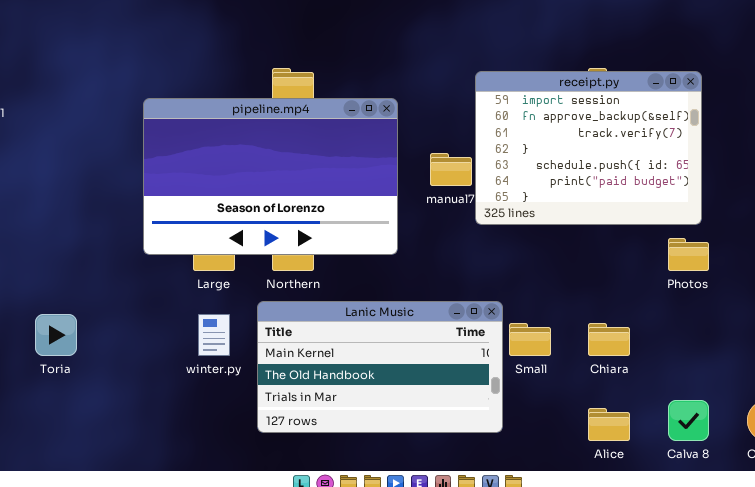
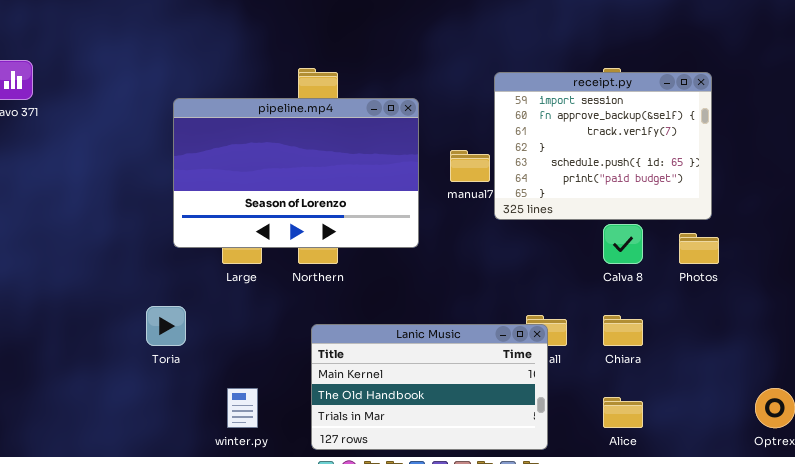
Lanic Music: [257,301,503,433] -> [311,324,548,450], moved
Toria: [35,314,77,356] -> [146,306,186,346], moved
winter.py: [198,314,230,356] -> [227,388,258,428], moved
Calva 8: [668,400,709,441] -> [603,224,643,264], moved

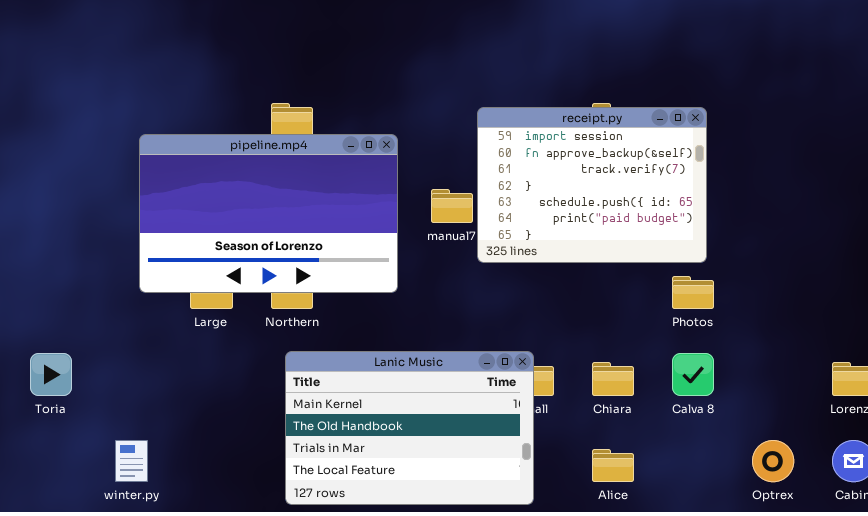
Calva 8: [603,224,643,264] -> [672,353,714,396], moved
Toria: [146,306,186,346] -> [30,353,72,396], moved
Lanic Music: [311,324,548,450] -> [285,351,534,505], resized
winter.py: [227,388,258,428] -> [115,440,148,482], moved

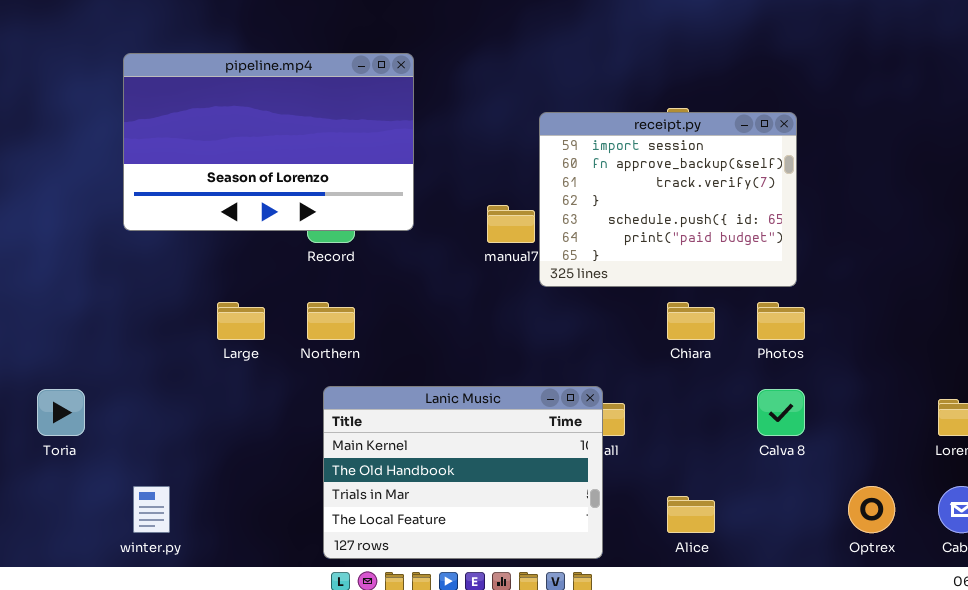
pipeline.mp4: [139,134,398,293] -> [123,53,414,231], moved
Chiara: [592,362,634,396] -> [667,302,715,340], moved

